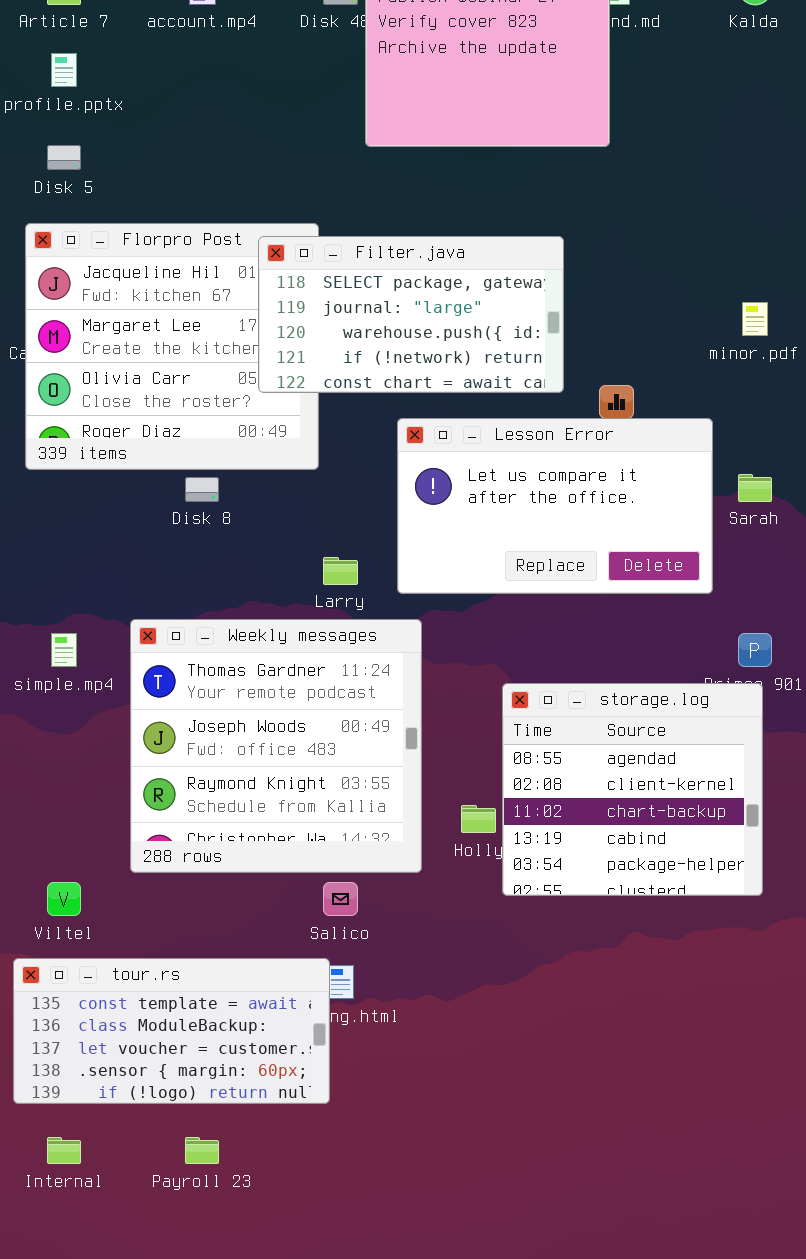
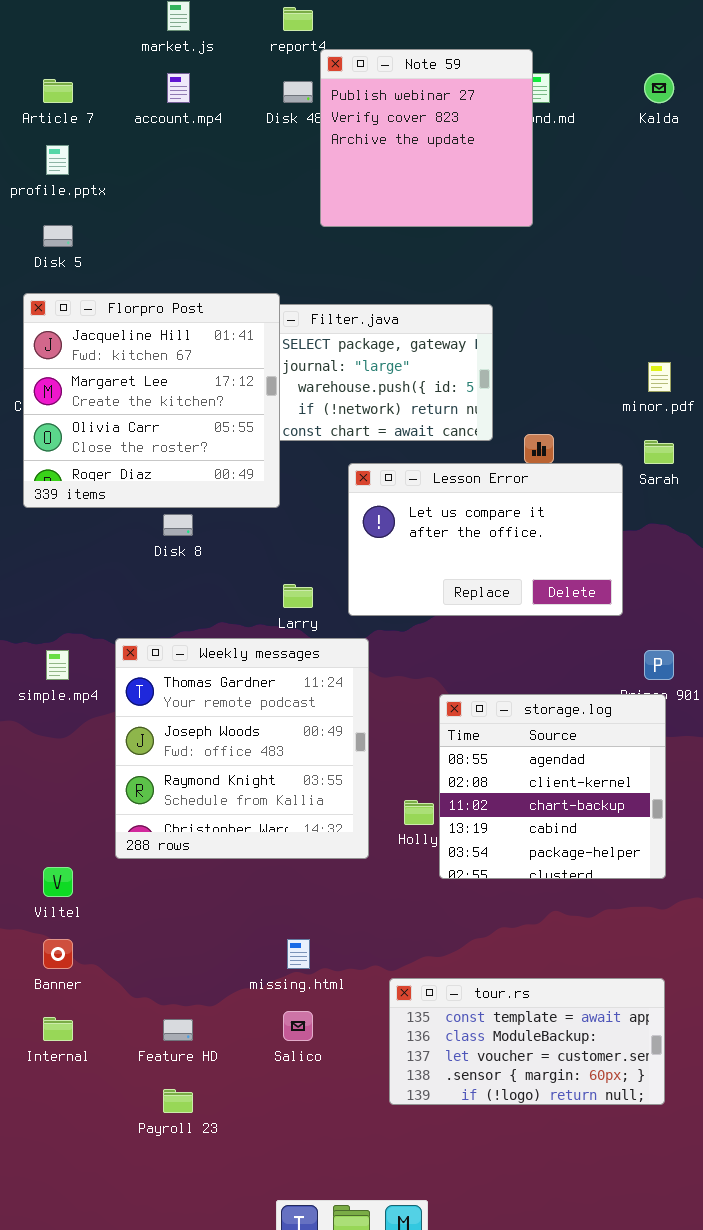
Florpro Post: [25,223,319,470] -> [23,293,280,508], raised
Sarah: [738,474,772,502] -> [644,440,674,464], moved
Salico: [323,882,358,916] -> [283,1011,313,1041], moved
tour.rs: [13,958,330,1104] -> [389,978,665,1105], moved
Internal: [47,1137,81,1164] -> [43,1017,73,1041], moved

